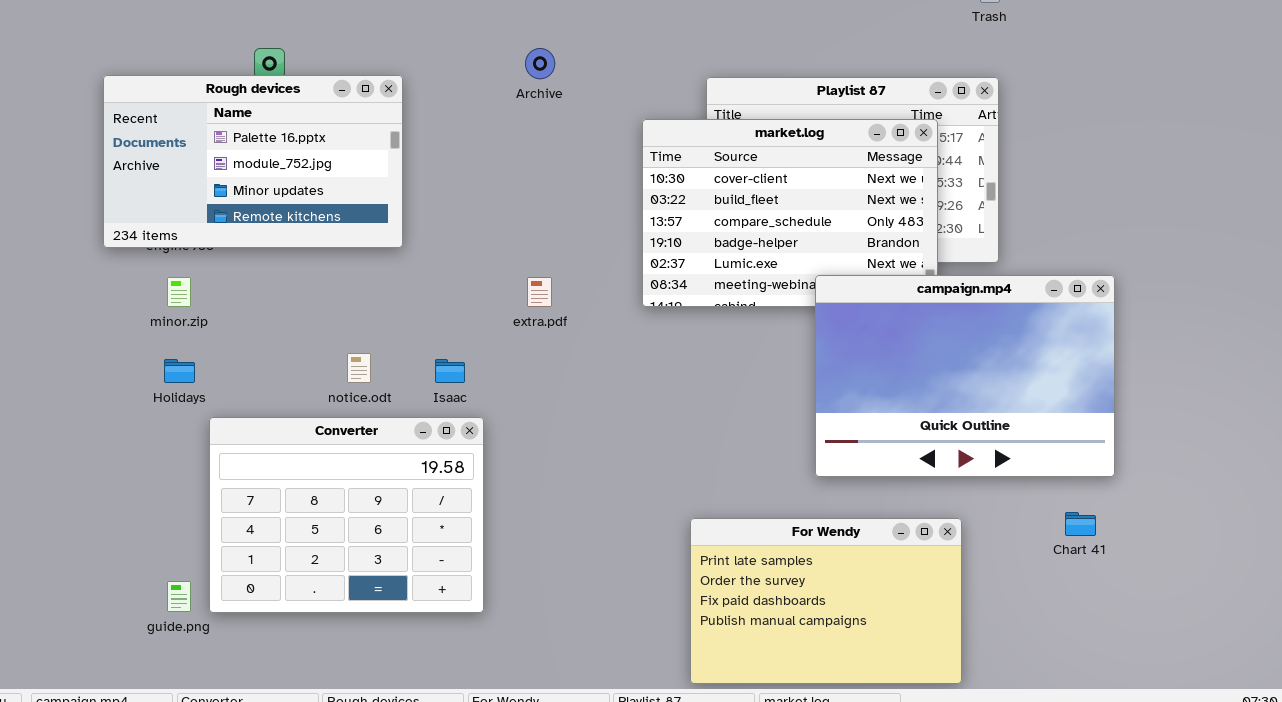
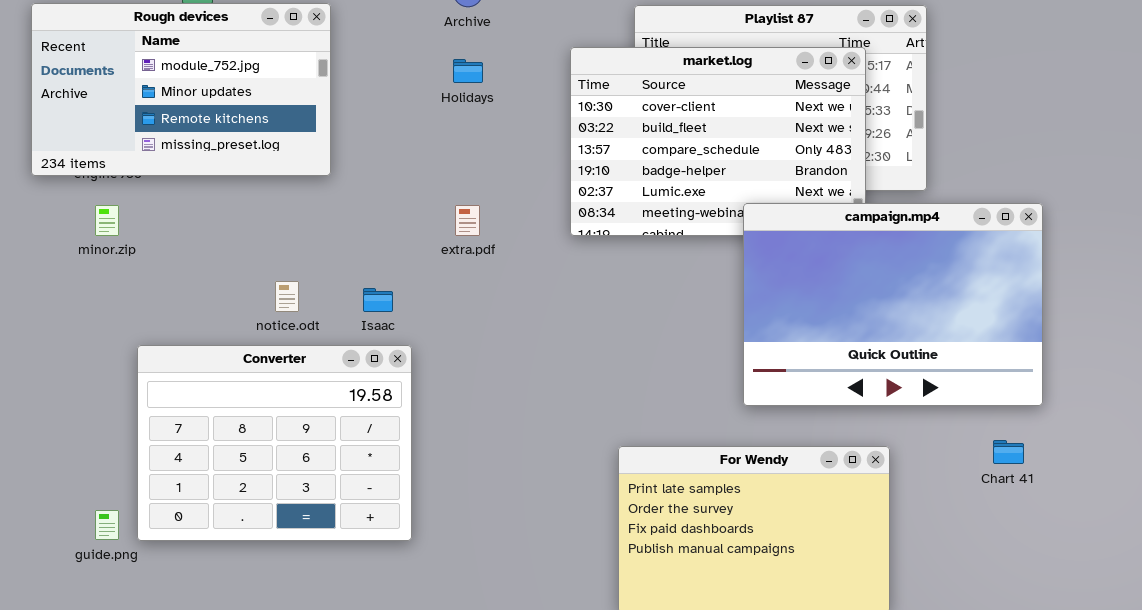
Rough devices: [103,75,403,248] -> [31,3,331,176], scrolled down 1 row
Holidays: [164,359,195,383] -> [453,59,483,83], moved

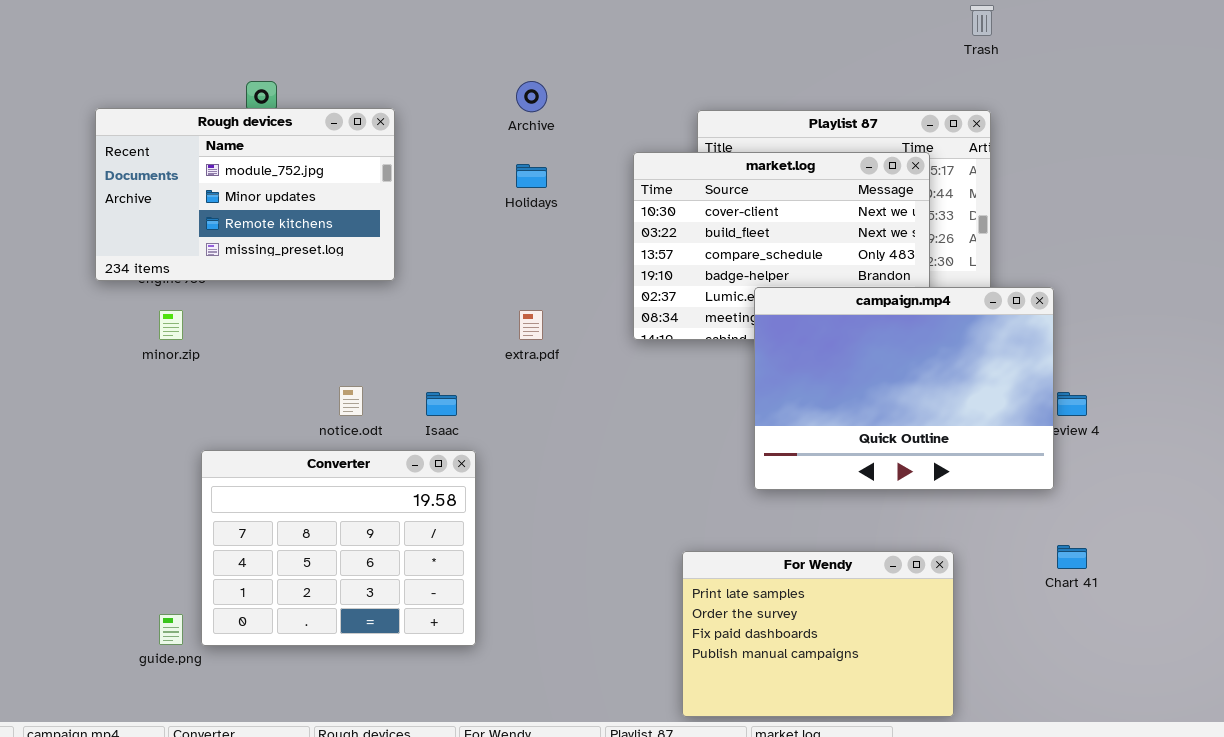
campaign.mp4: [743,203,1043,406] -> [754,287,1054,490], moved

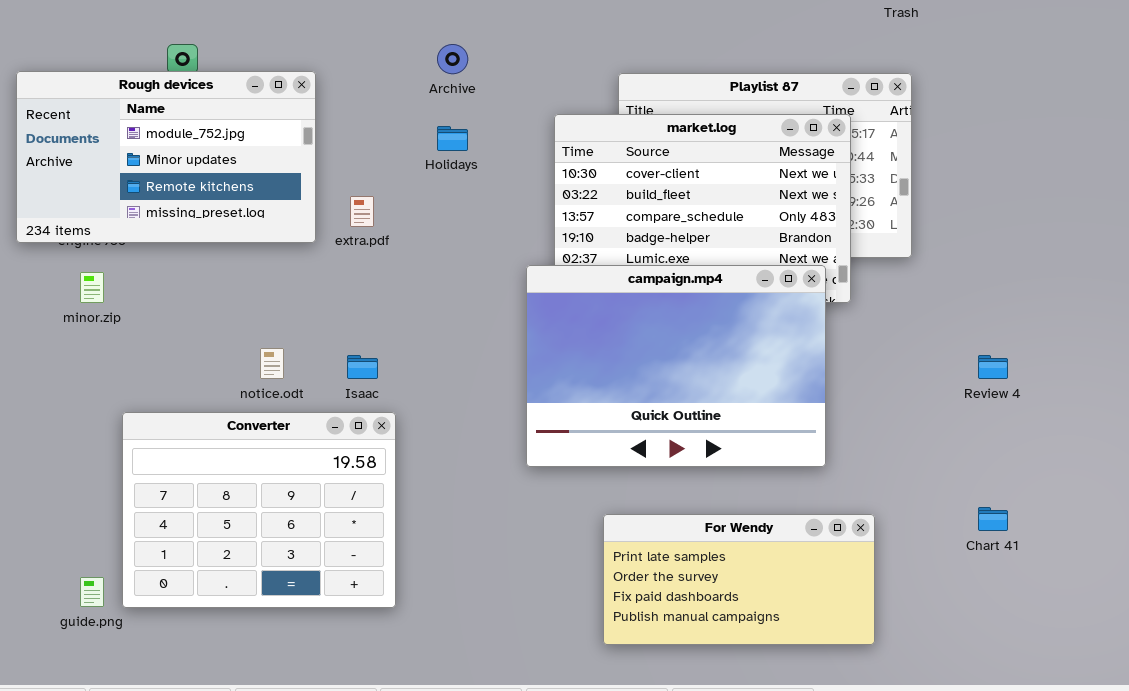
campaign.mp4: [754,287,1054,490] -> [526,265,826,467], moved
extra.pdf: [519,310,543,340] -> [350,196,374,227], moved
For Wendy: [682,551,954,717] -> [603,514,875,645], resized

